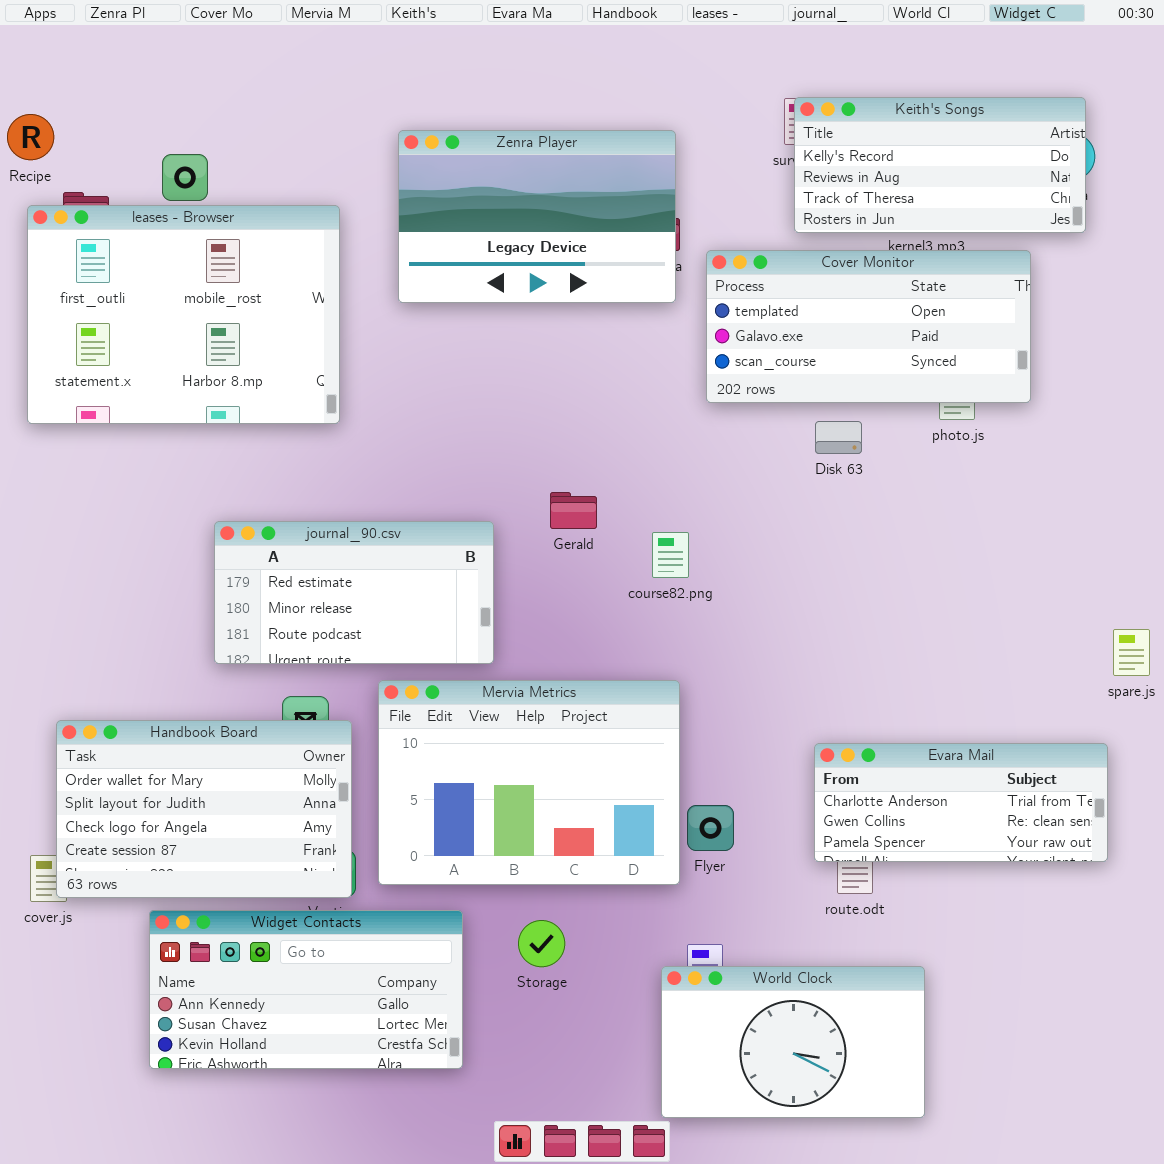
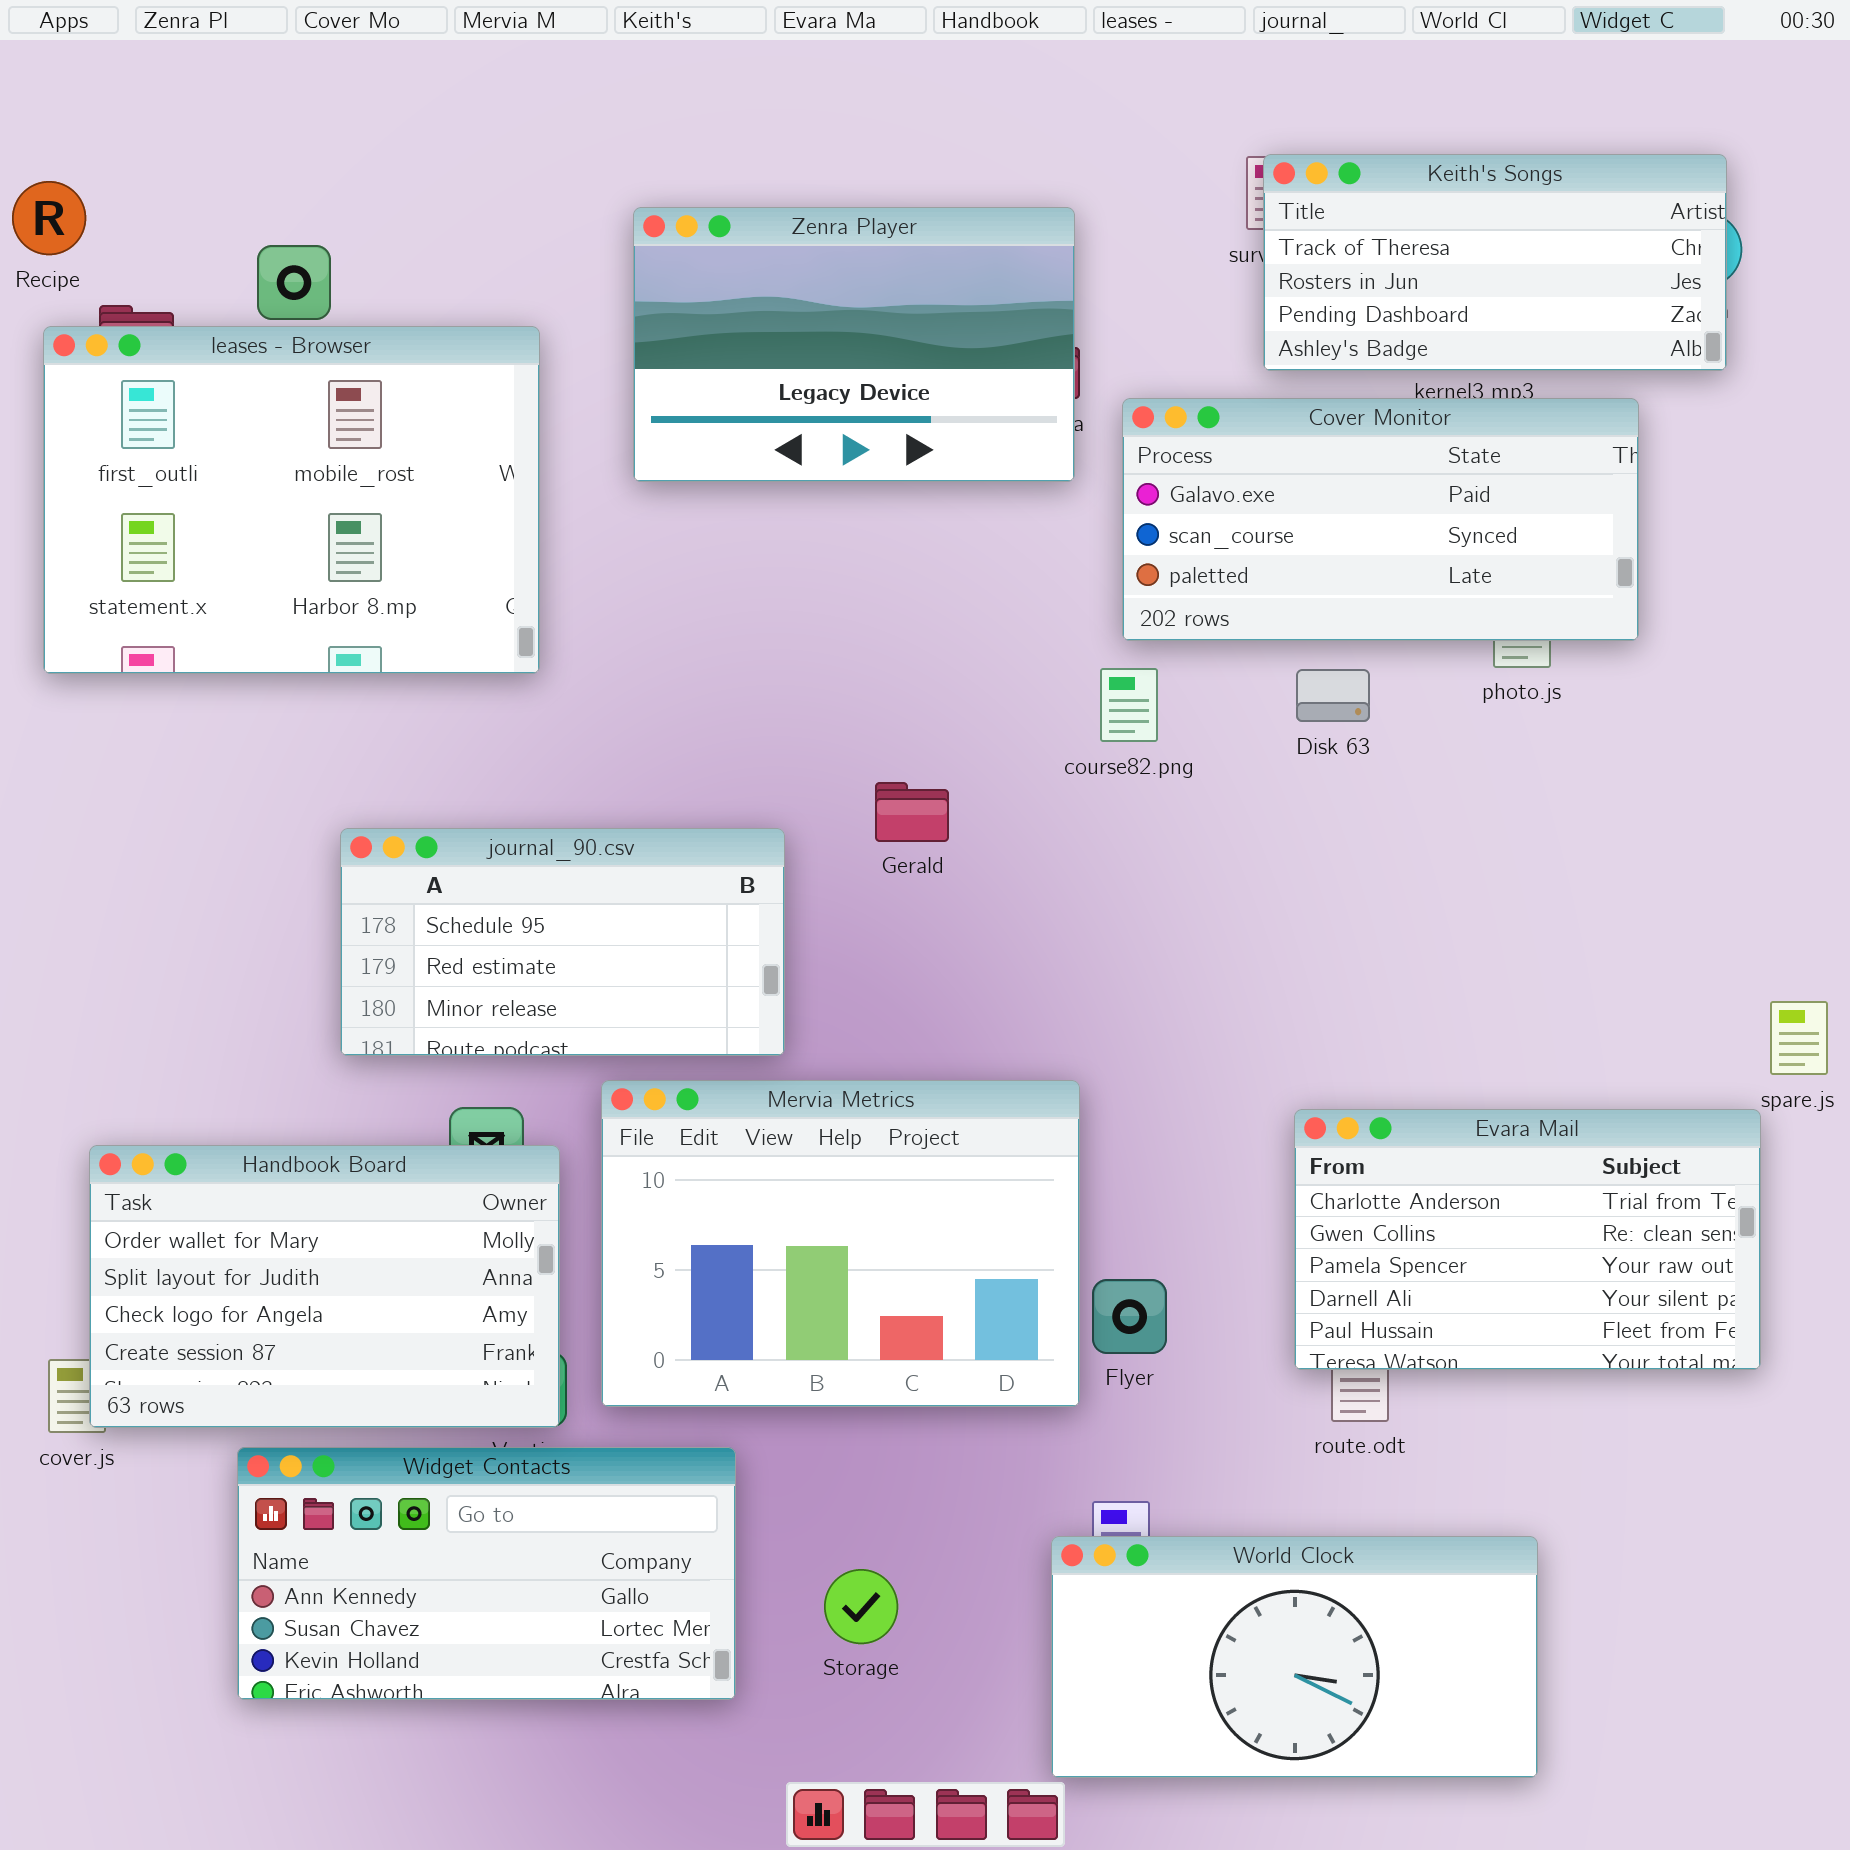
Keith's Songs: [794,97,1086,233] -> [1263,154,1727,371], scrolled down 2 rows
Cover Monitor: [706,250,1031,403] -> [1122,398,1639,641], scrolled down 1 row
journal_90.csv: [214,521,494,664] -> [340,828,785,1056], scrolled up 1 row
course82.png: [652,532,689,578] -> [1100,668,1158,742], moved
Evara Mail: [814,743,1108,862] -> [1294,1109,1761,1370], resized
Storage: [518,920,565,967] -> [824,1569,898,1644], moved
World Clock: [661,966,925,1118] -> [1051,1536,1538,1778], resized

